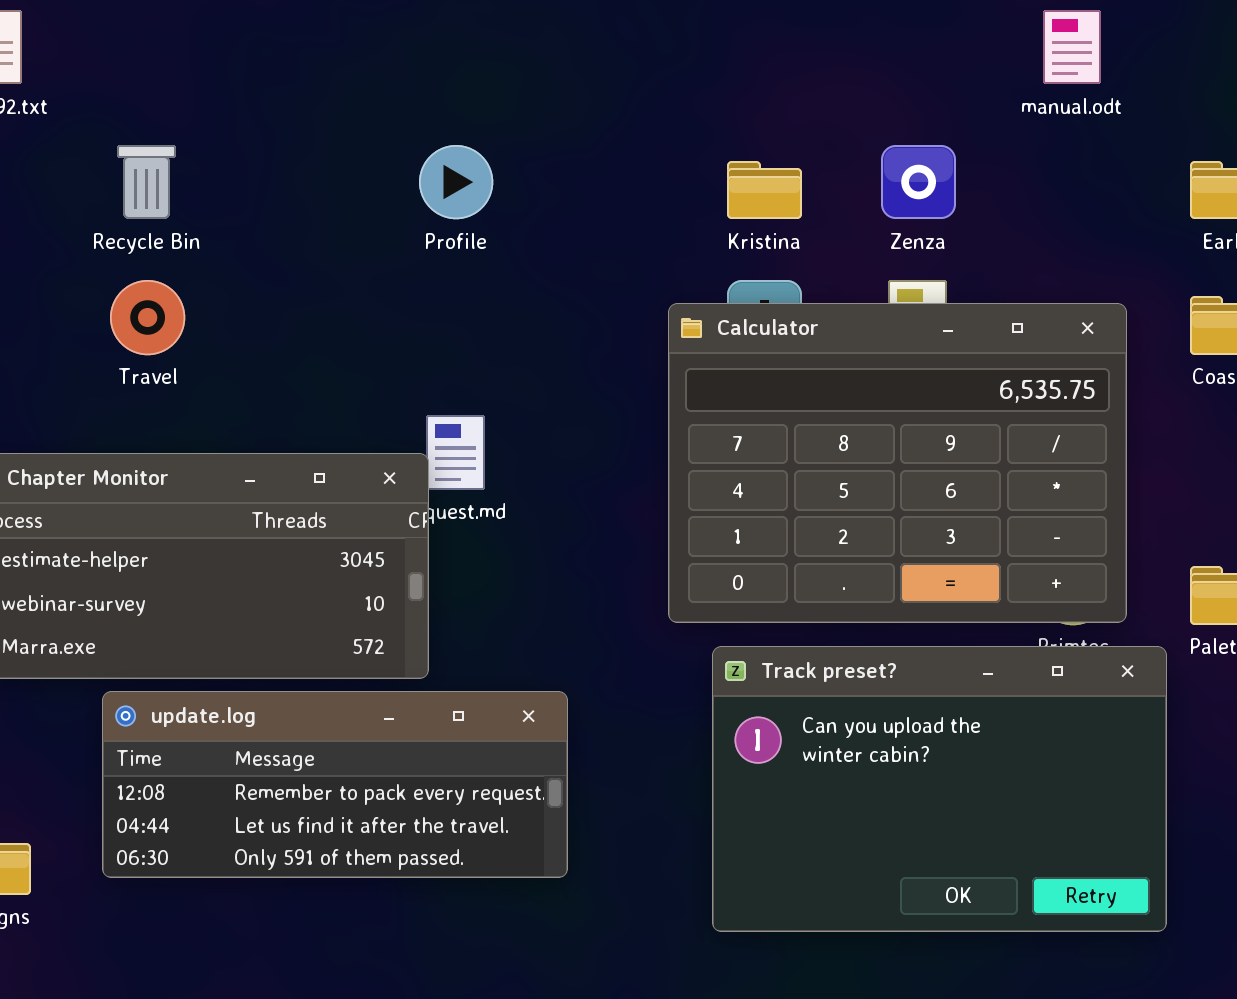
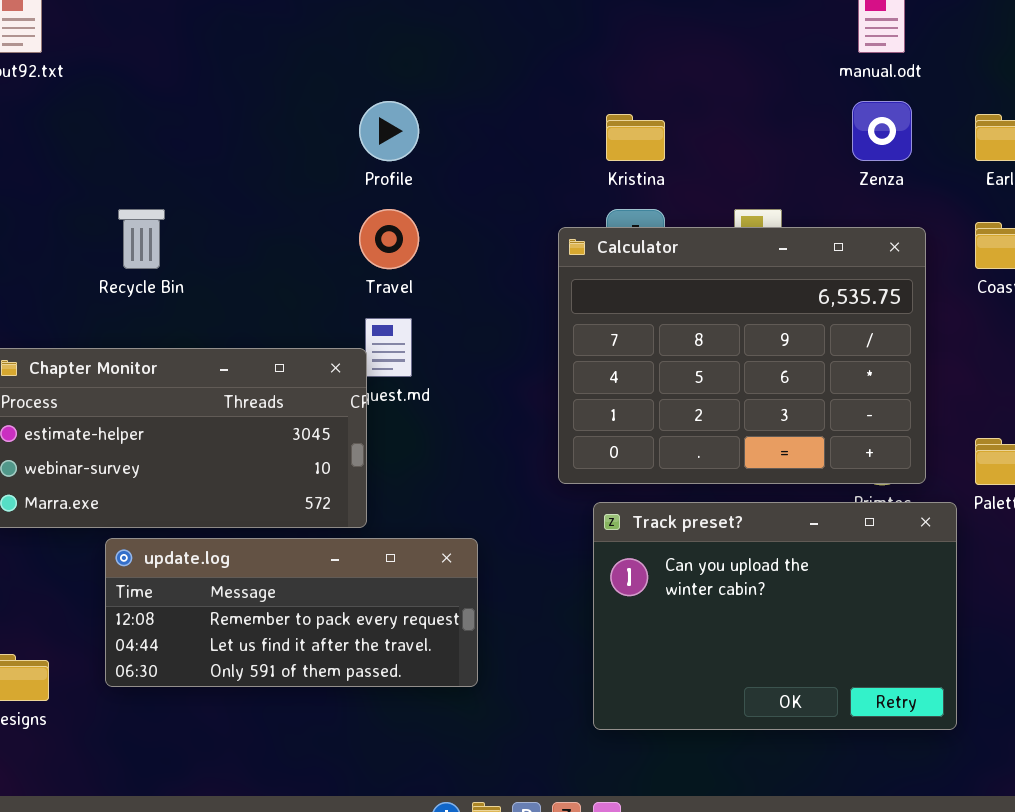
Recycle Bin: [117,145,176,219] -> [118,209,165,269], moved
Zenza: [881,145,956,219] -> [852,101,912,161], moved
Travel: [110,280,185,355] -> [359,209,419,269], moved

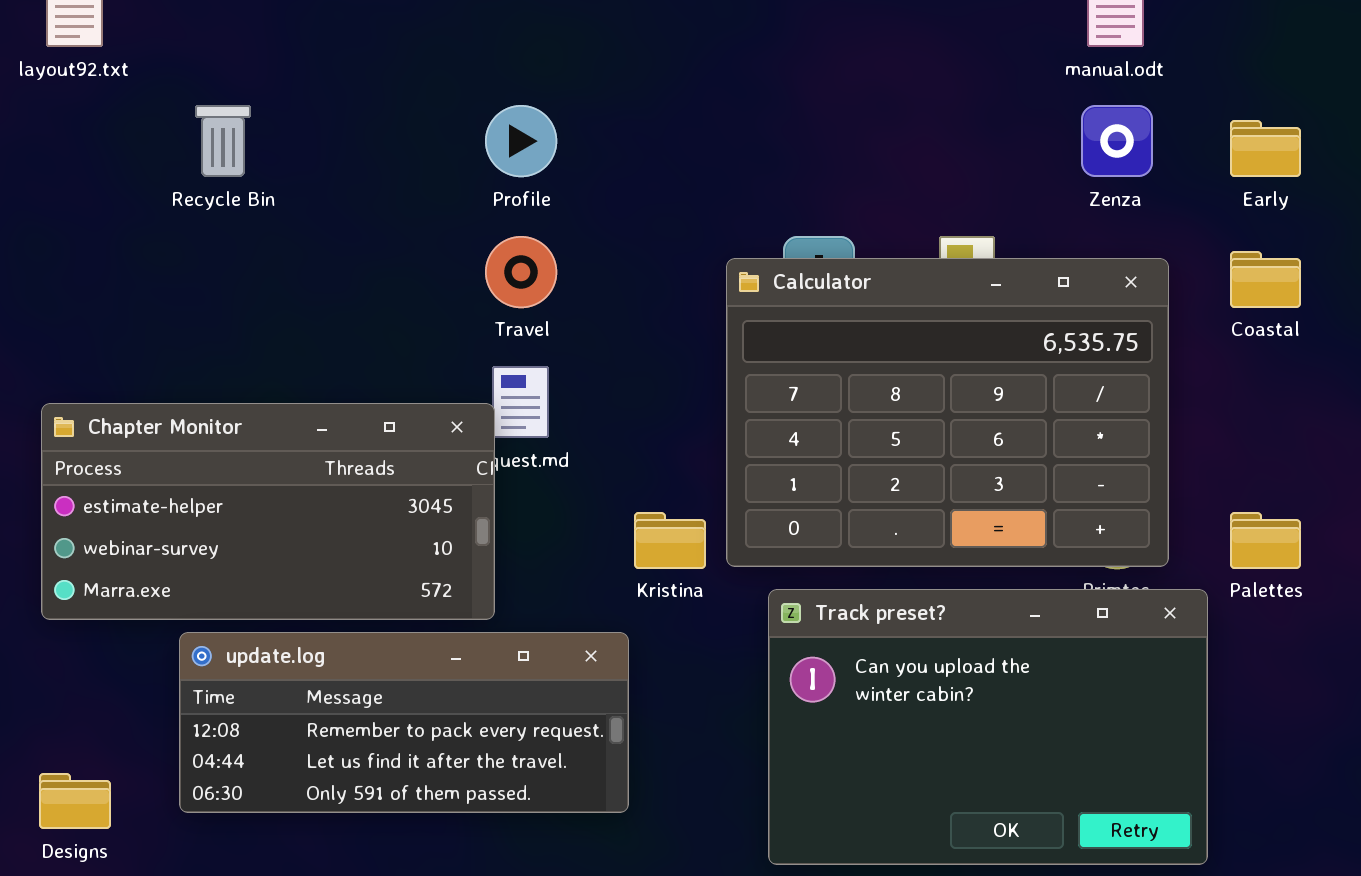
Kristina: [606,114,665,161] -> [634,512,706,569], moved
Recycle Bin: [118,209,165,269] -> [195,105,251,177], moved

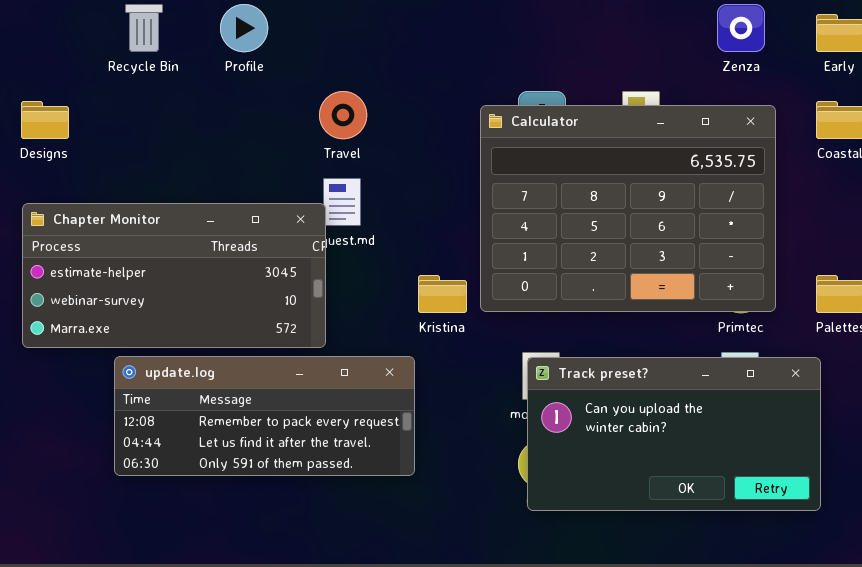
Profile: [485,105,557,177] -> [220,4,268,52], moved
Track preset?: [768,589,1208,865] -> [527,357,821,511], moved, resized
Designs: [39,773,111,829] -> [21,101,69,139], moved

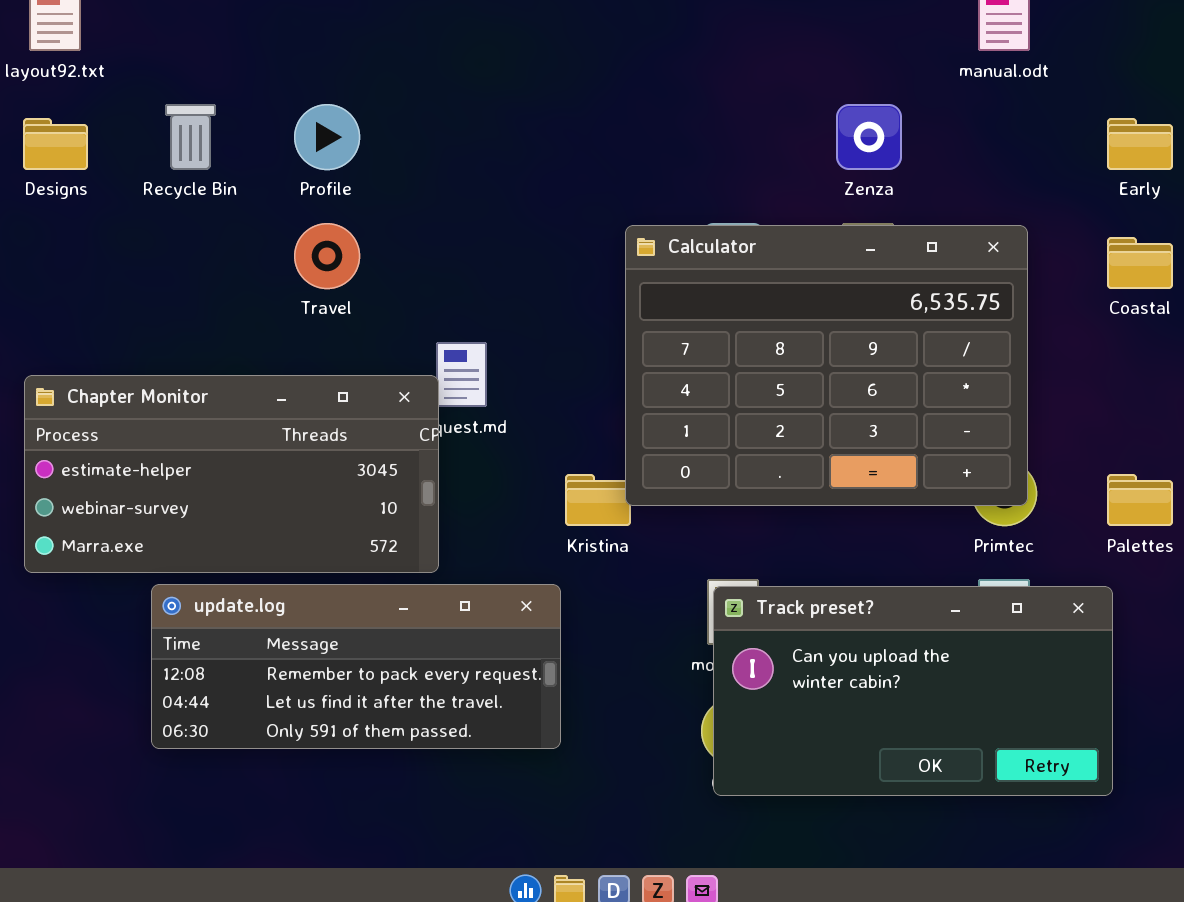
Zenza: [717,4,765,52] -> [836,104,902,170], moved
Travel: [319,91,367,139] -> [294,223,360,289], moved
Designs: [21,101,69,139] -> [23,118,88,170], moved
Calculator: [480,105,776,312] -> [625,225,1028,506], moved

